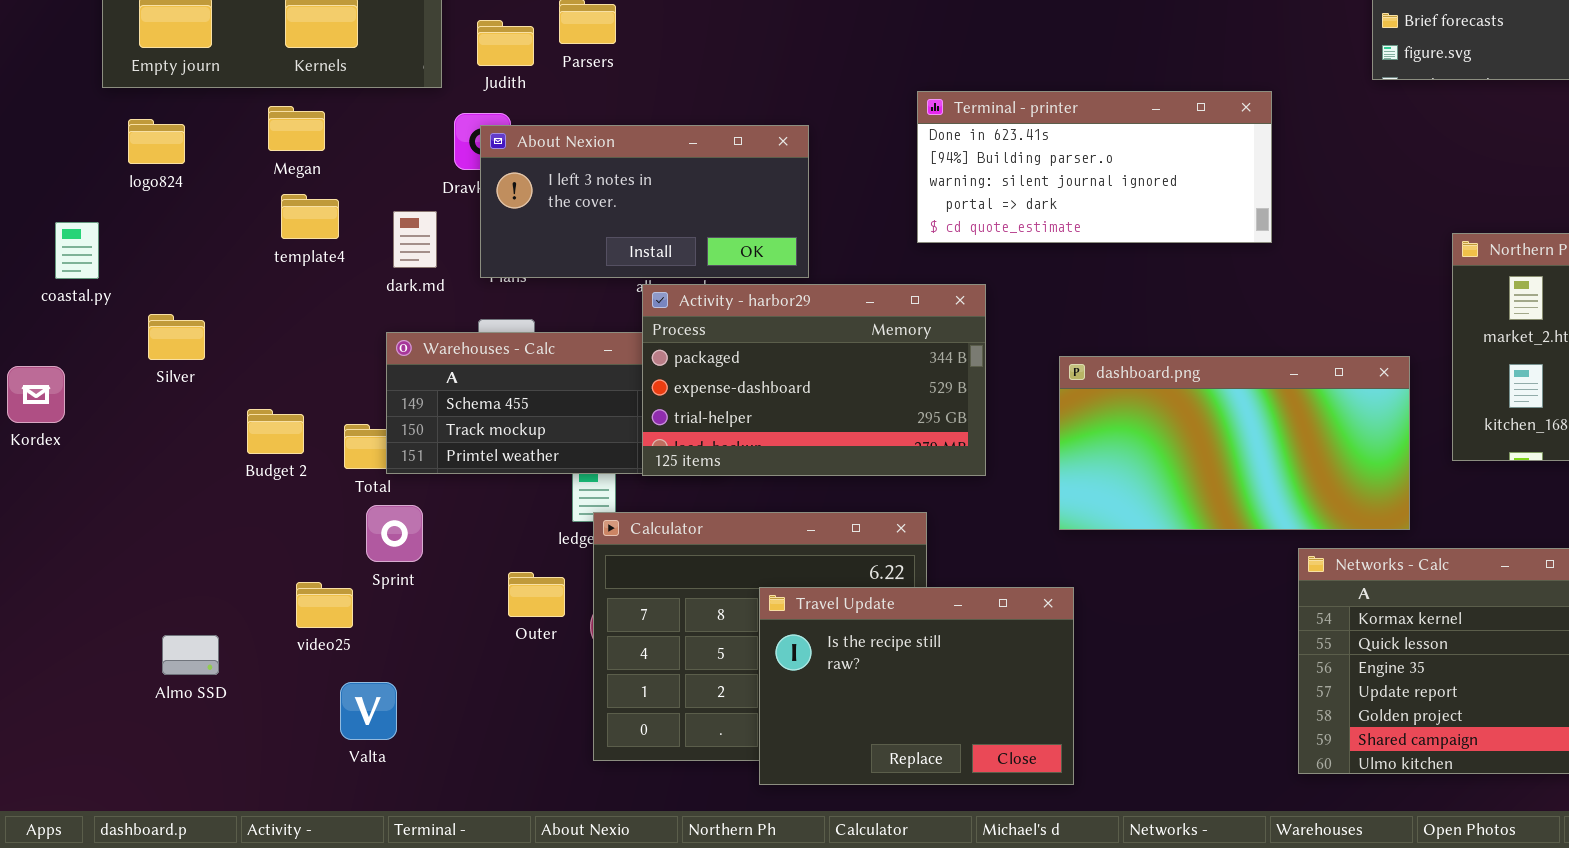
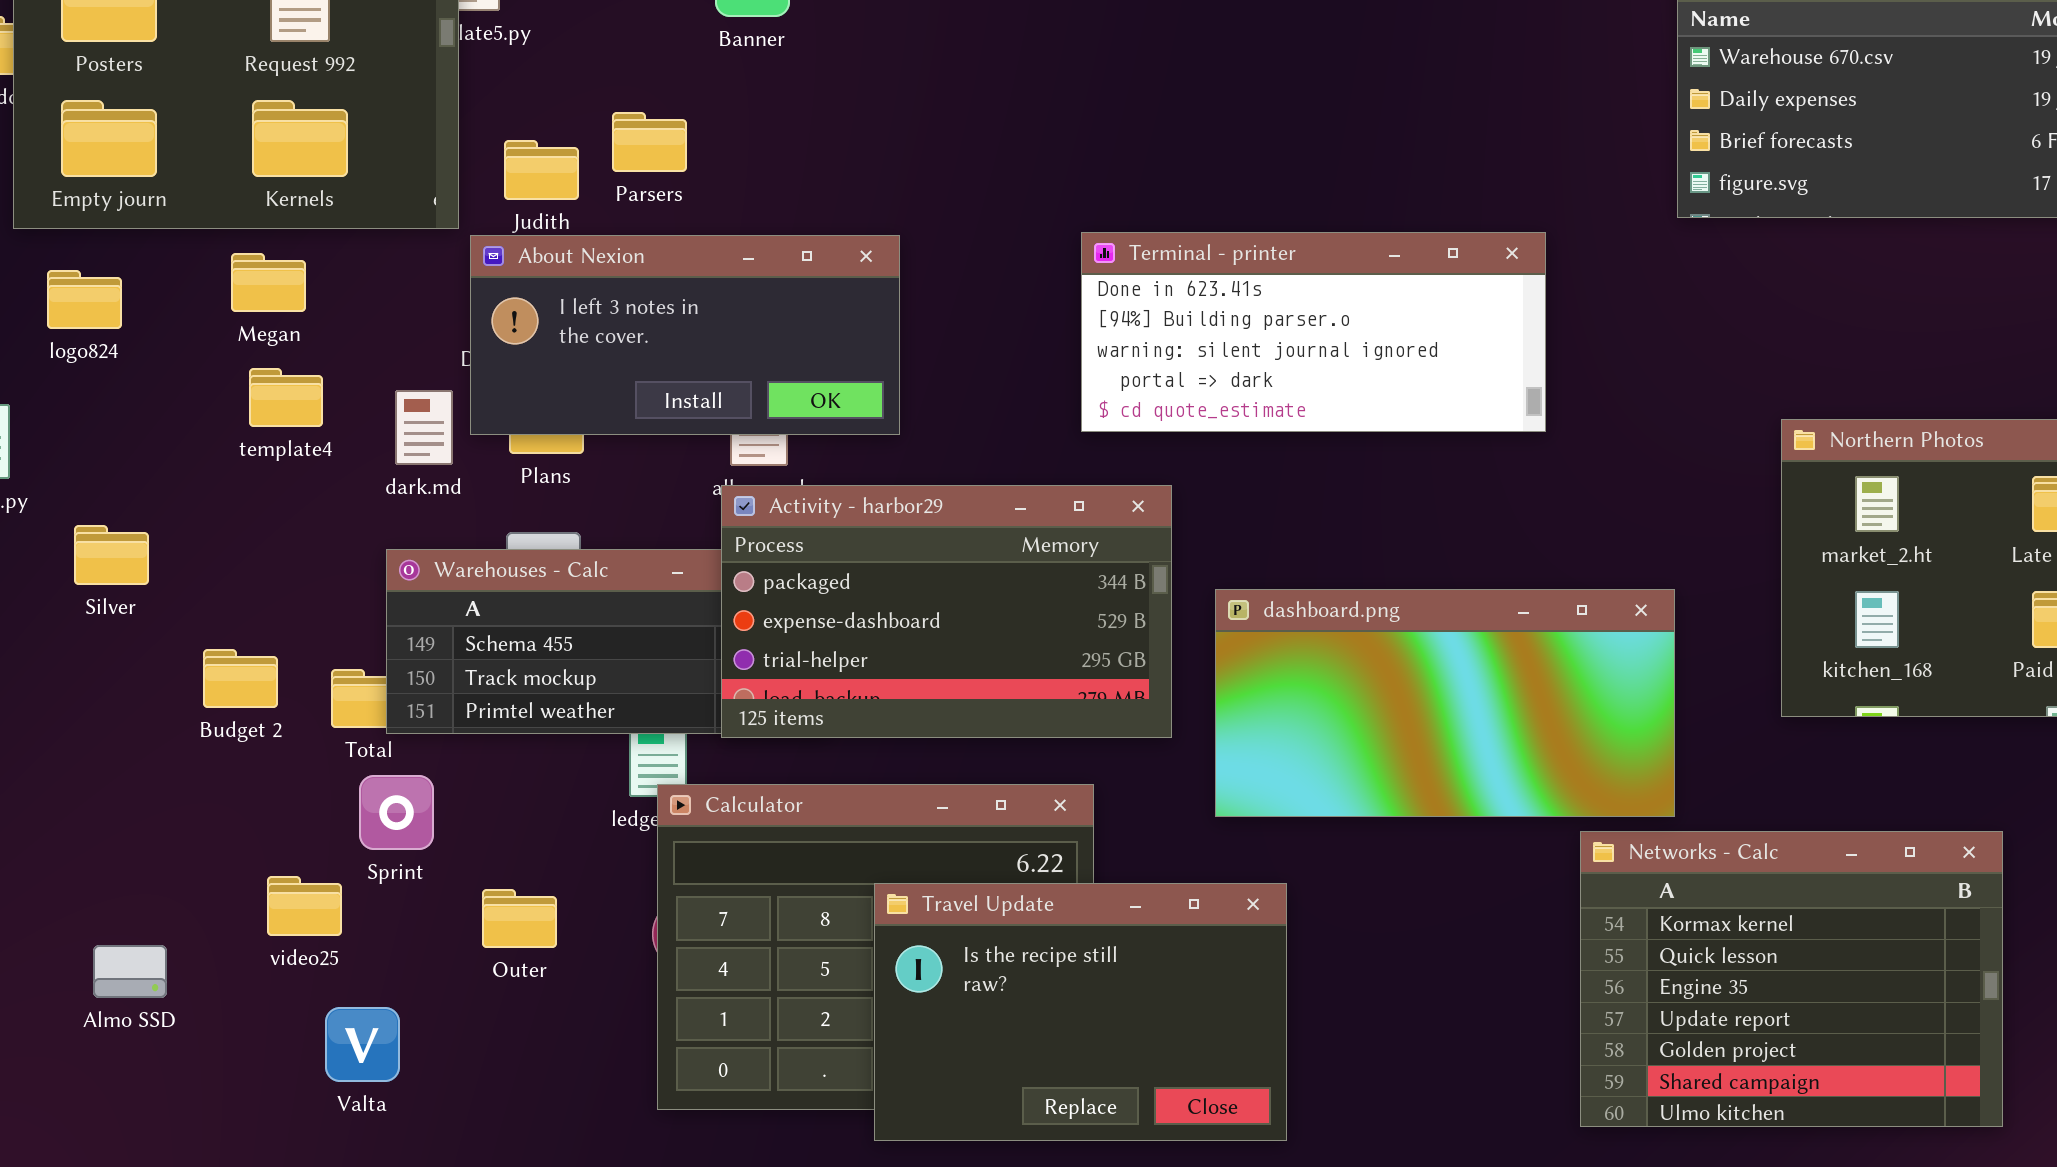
About Nexion: [480,125,809,278] -> [470,235,900,435], moved
dashboard.png: [1059,356,1410,530] -> [1215,589,1675,817], moved
Outer: [508,572,565,617] -> [482,889,557,948], moved

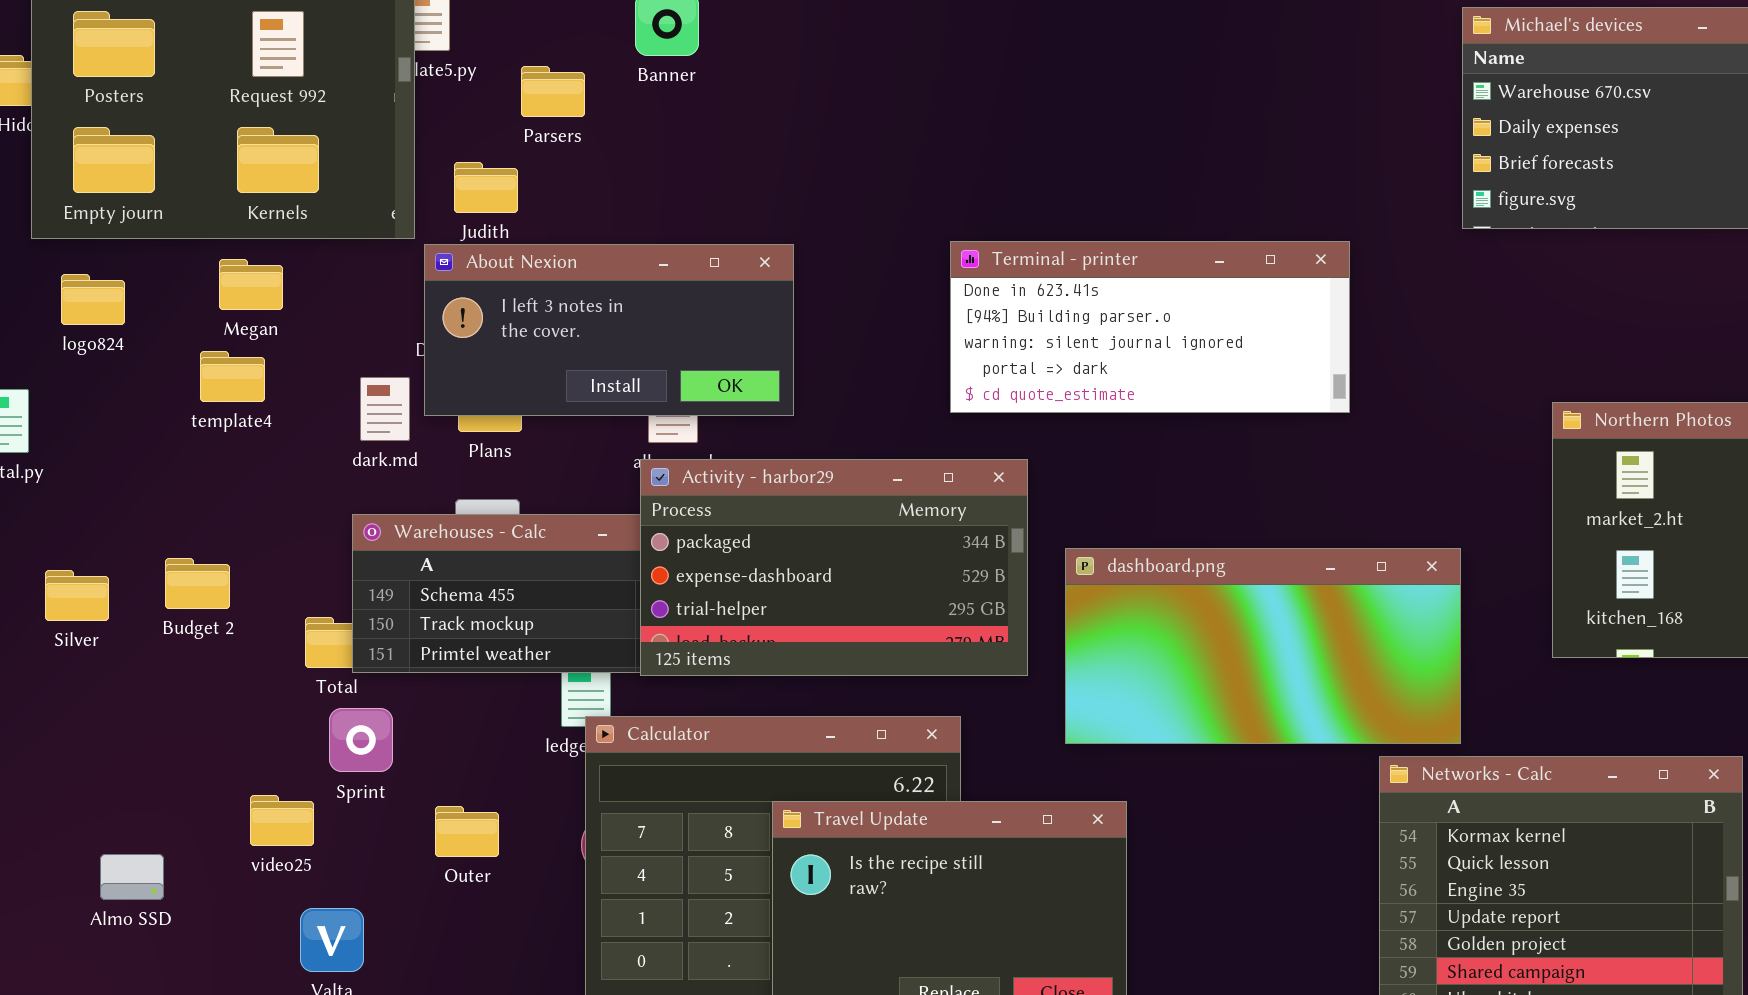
Parsers: [612,112,687,172] -> [521,66,585,117], moved
template4: [249,368,323,427] -> [200,351,265,402], moved
Silver: [74,525,149,585] -> [45,570,109,621], moved
Budget 2: [203,649,278,708] -> [165,558,230,609], moved

